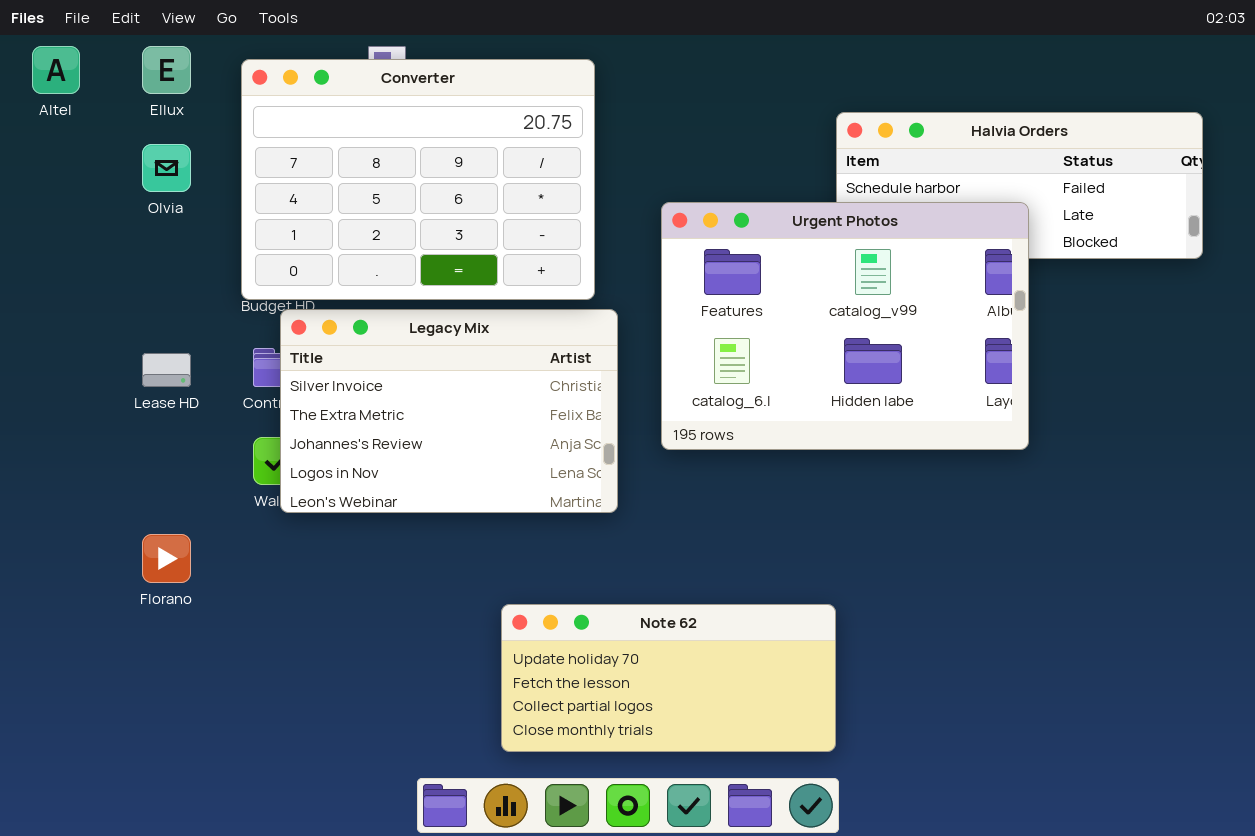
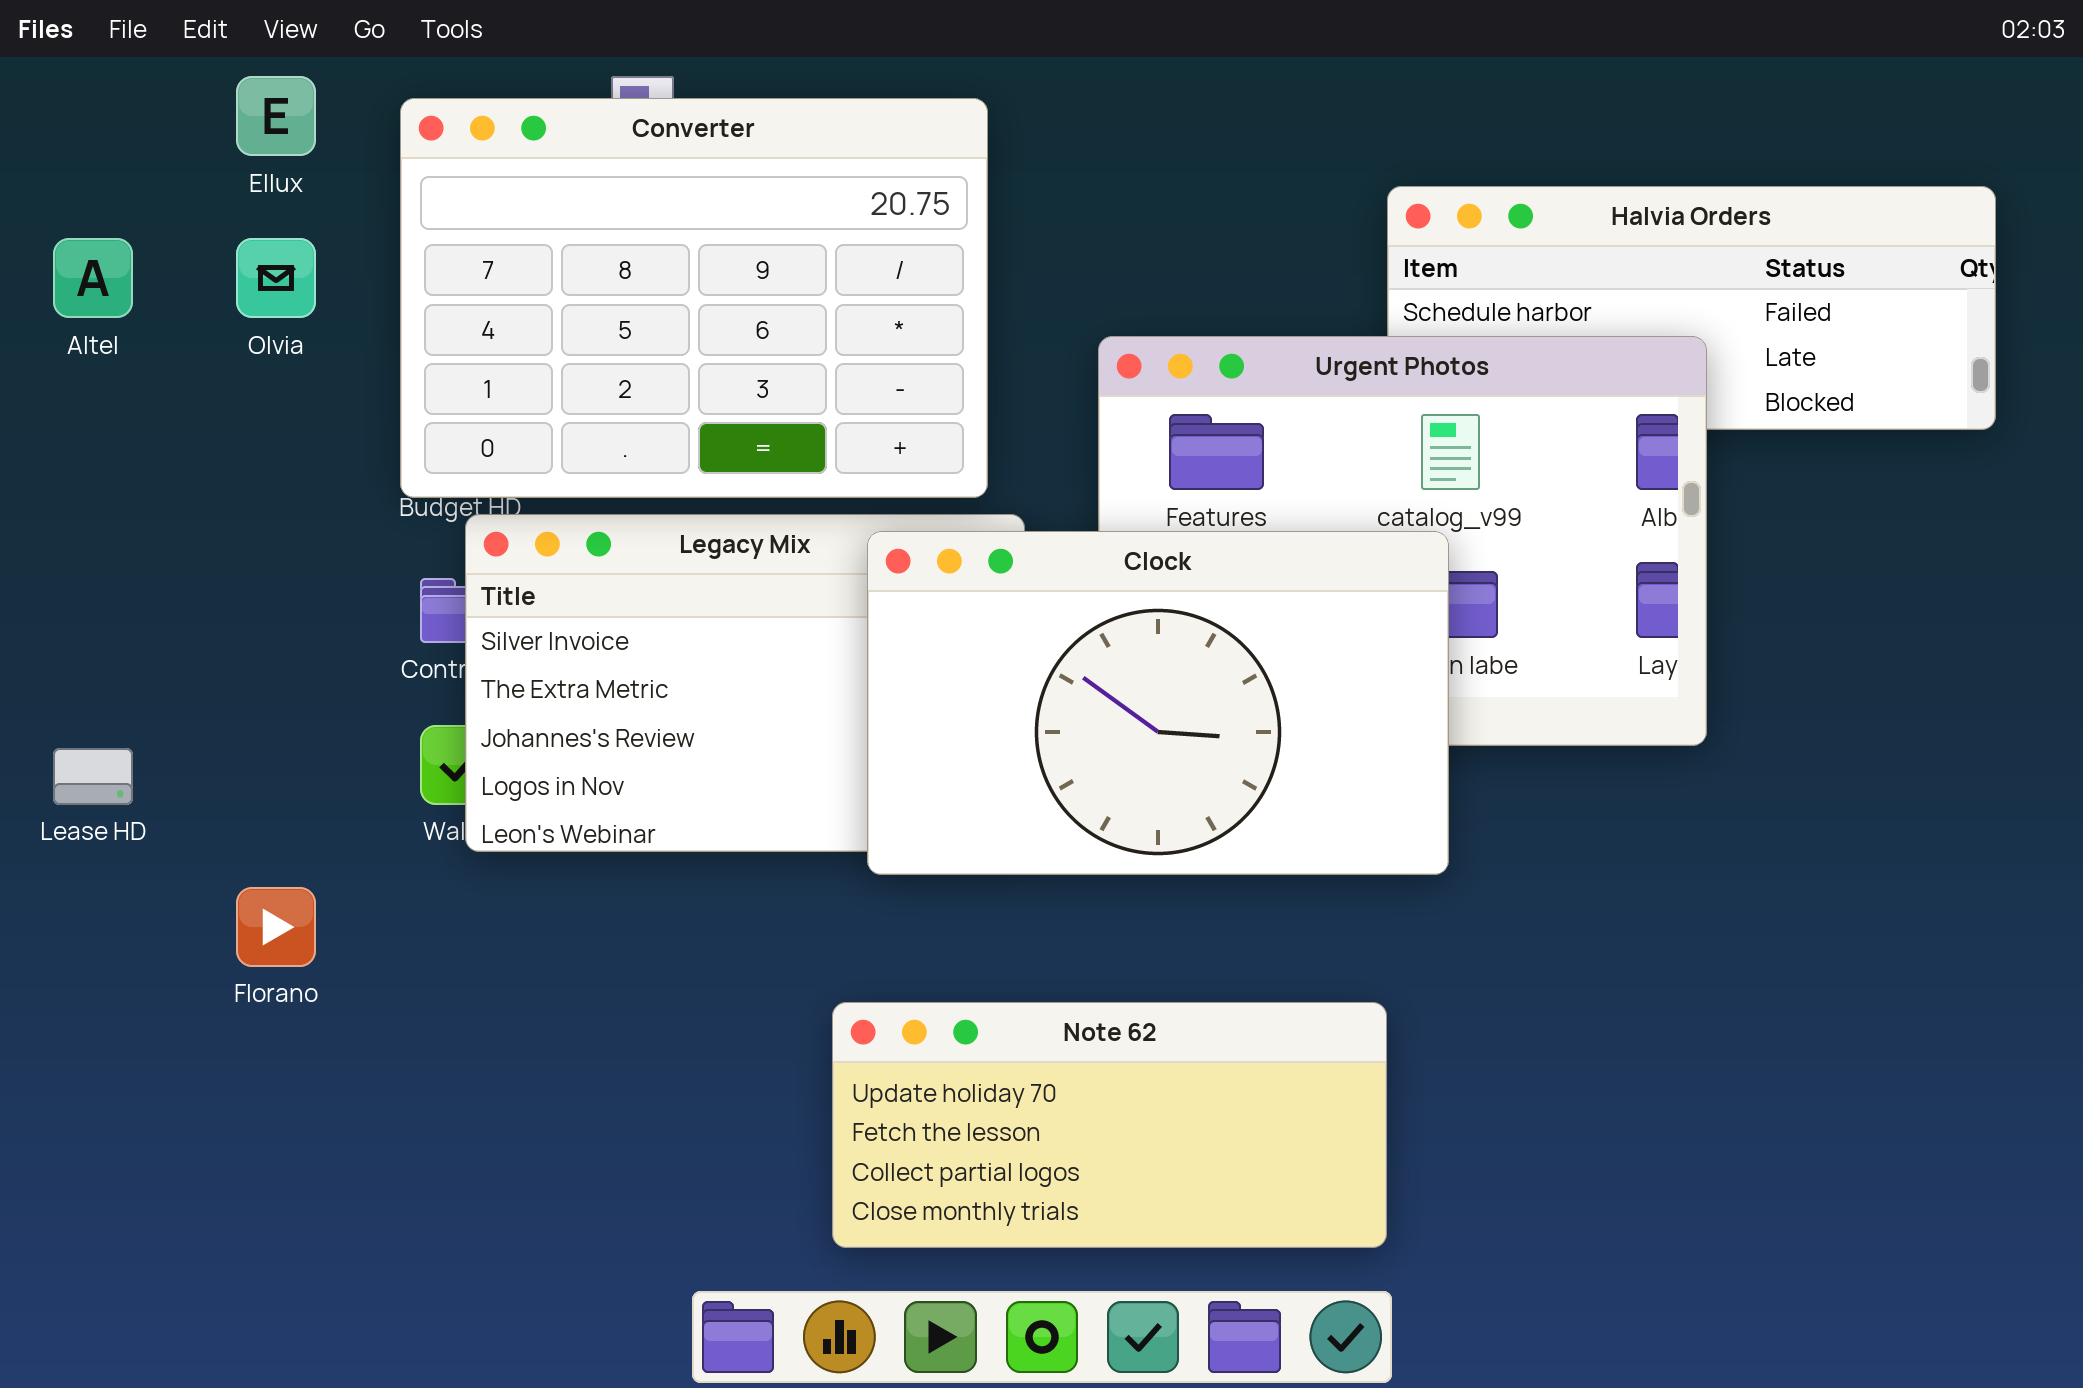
Altel: [32,46,80,94] -> [53,238,133,318], moved
Clock: none -> [867,531,1449,875], opened
Lease HD: [142,353,191,387] -> [53,748,133,805], moved

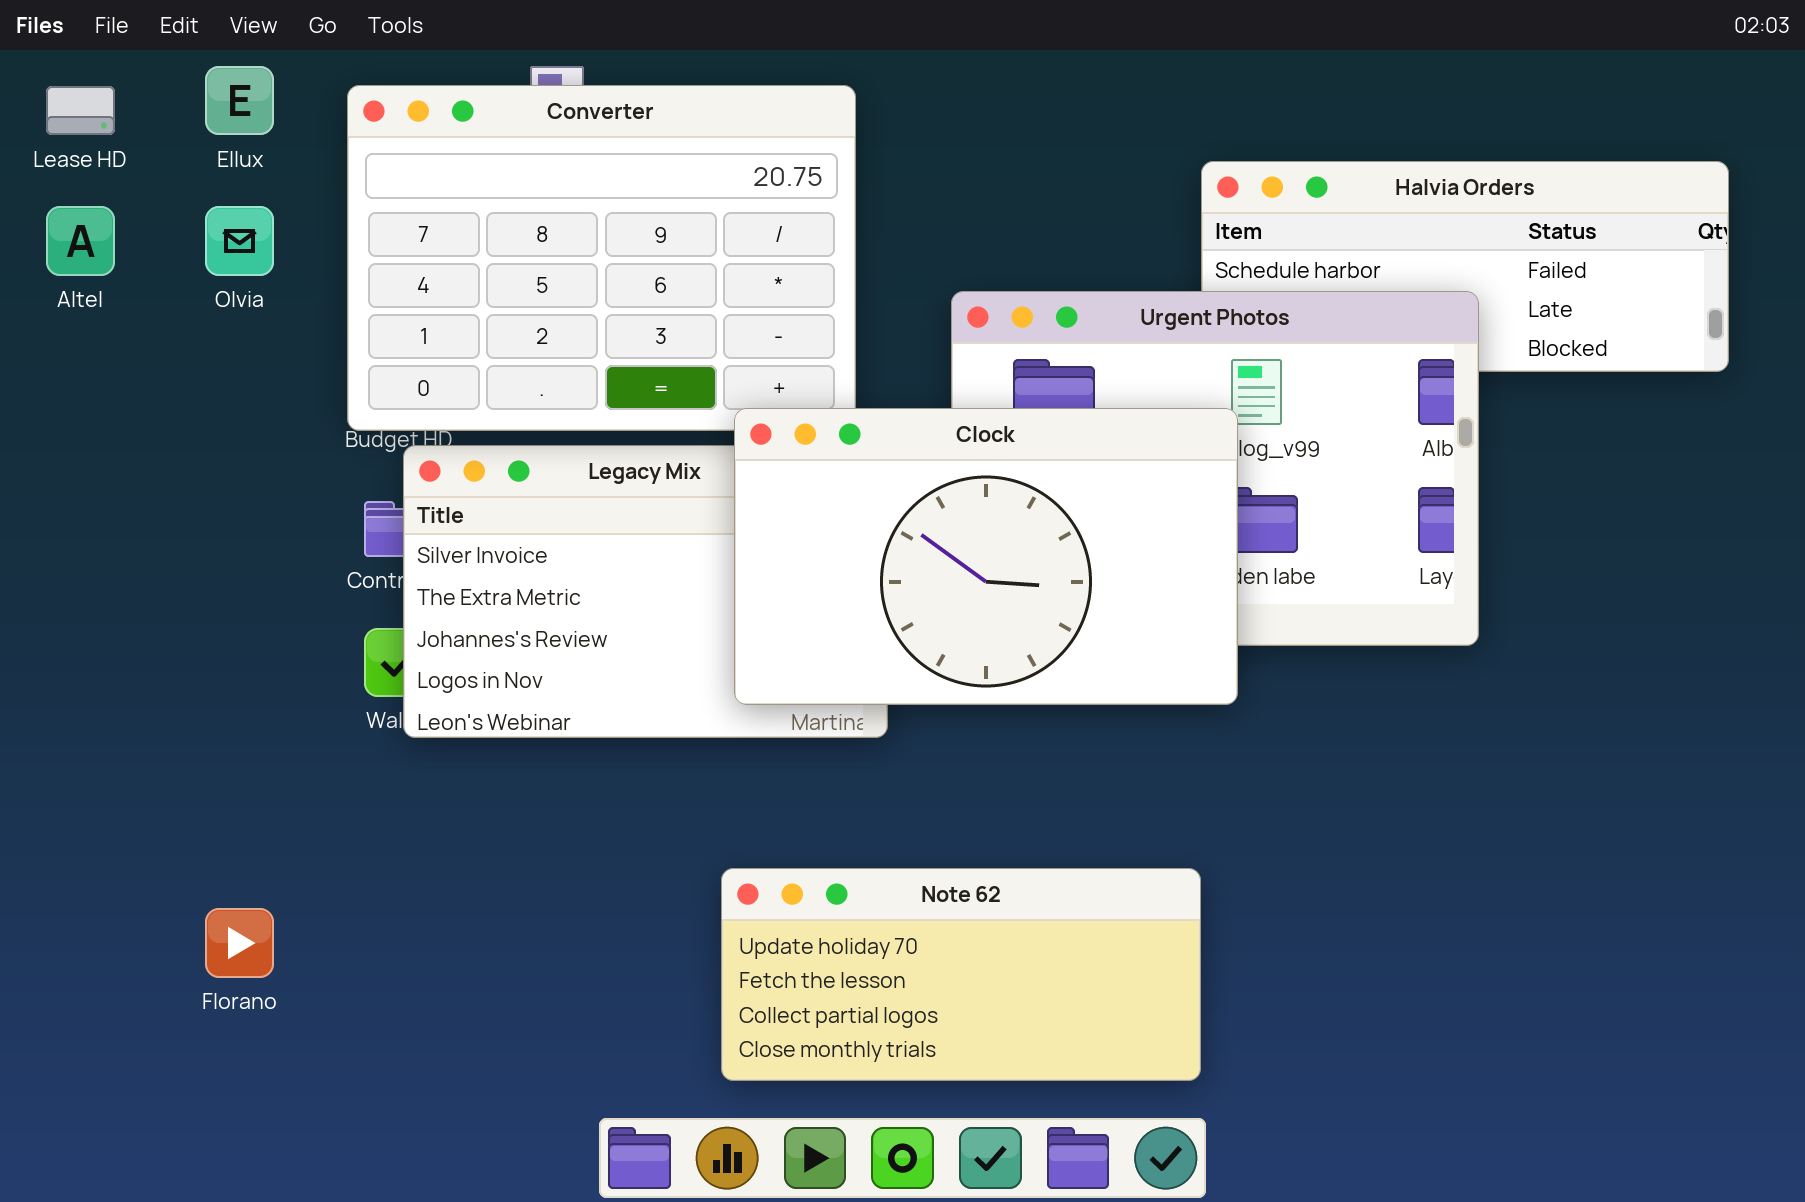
Clock: [867,531,1449,875] -> [734,408,1238,705], moved
Lease HD: [53,748,133,805] -> [46,86,115,135], moved
Florano: [236,887,316,967] -> [205,908,274,978], moved

